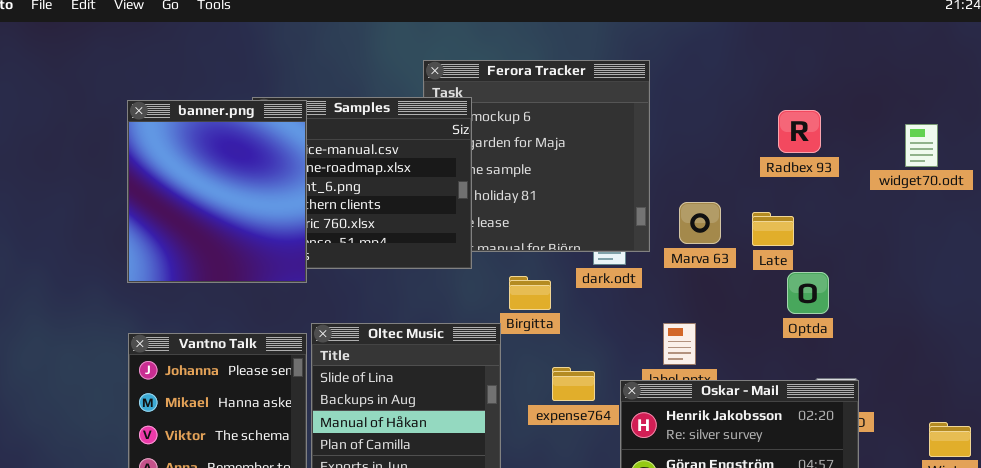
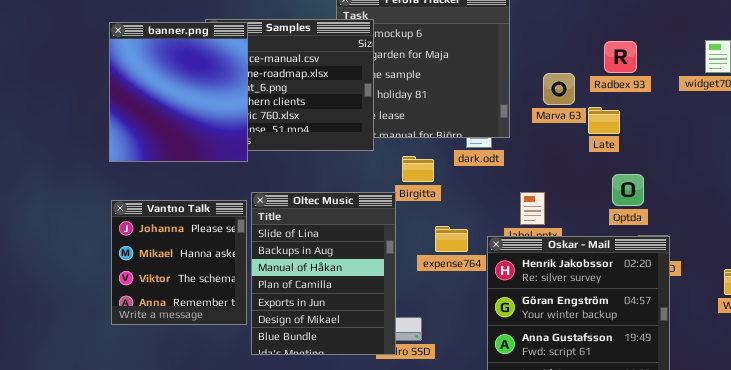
Radbex 93: [778,110,821,153] -> [604,41,637,73], moved
Marva 63: [679,202,721,244] -> [543,73,575,105], moved
Optda: [787,272,829,314] -> [612,174,644,206], moved

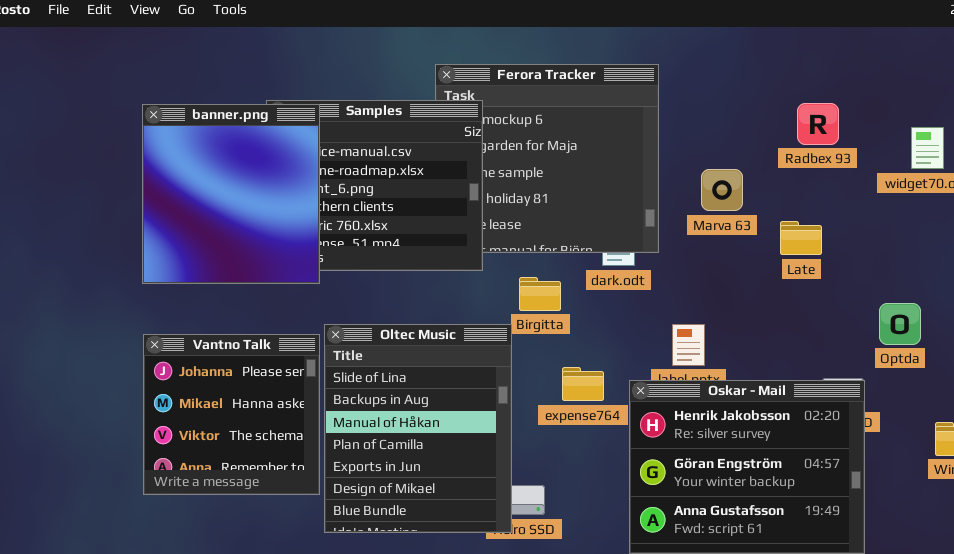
Radbex 93: [604,41,637,73] -> [797,103,839,145], moved
Late: [588,107,620,134] -> [780,221,822,255], moved
Optda: [612,174,644,206] -> [879,303,921,345], moved

